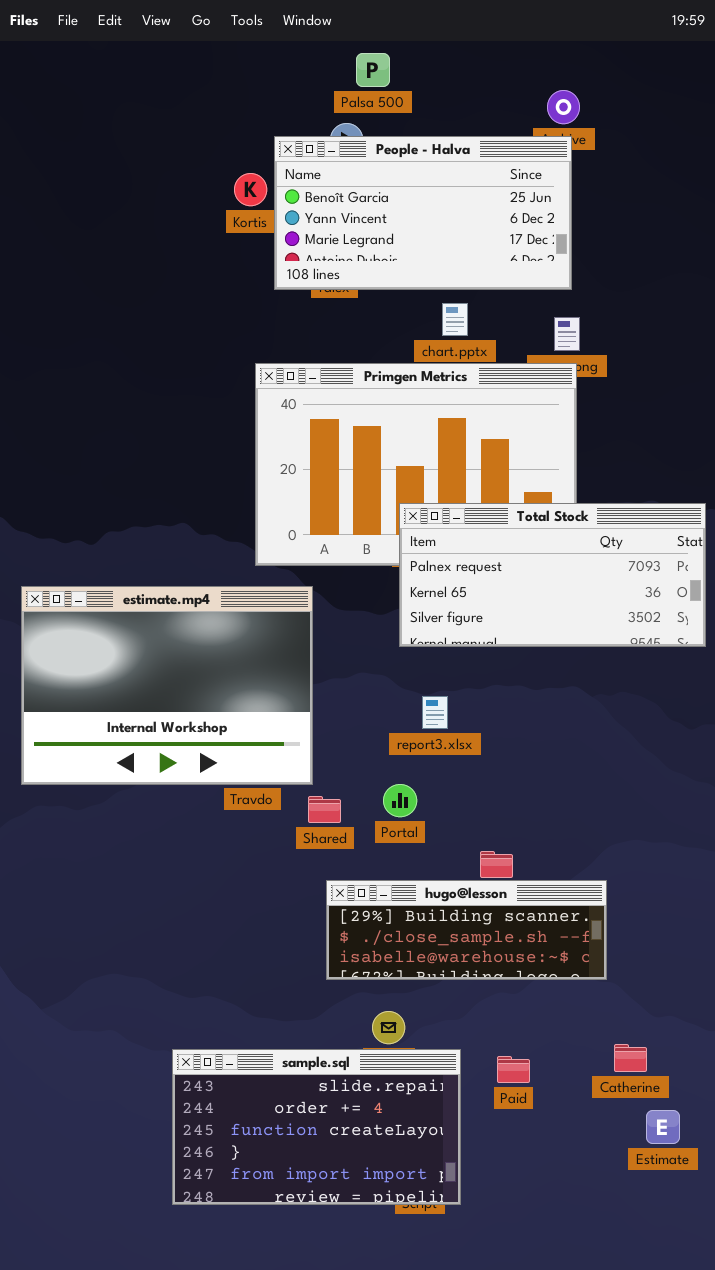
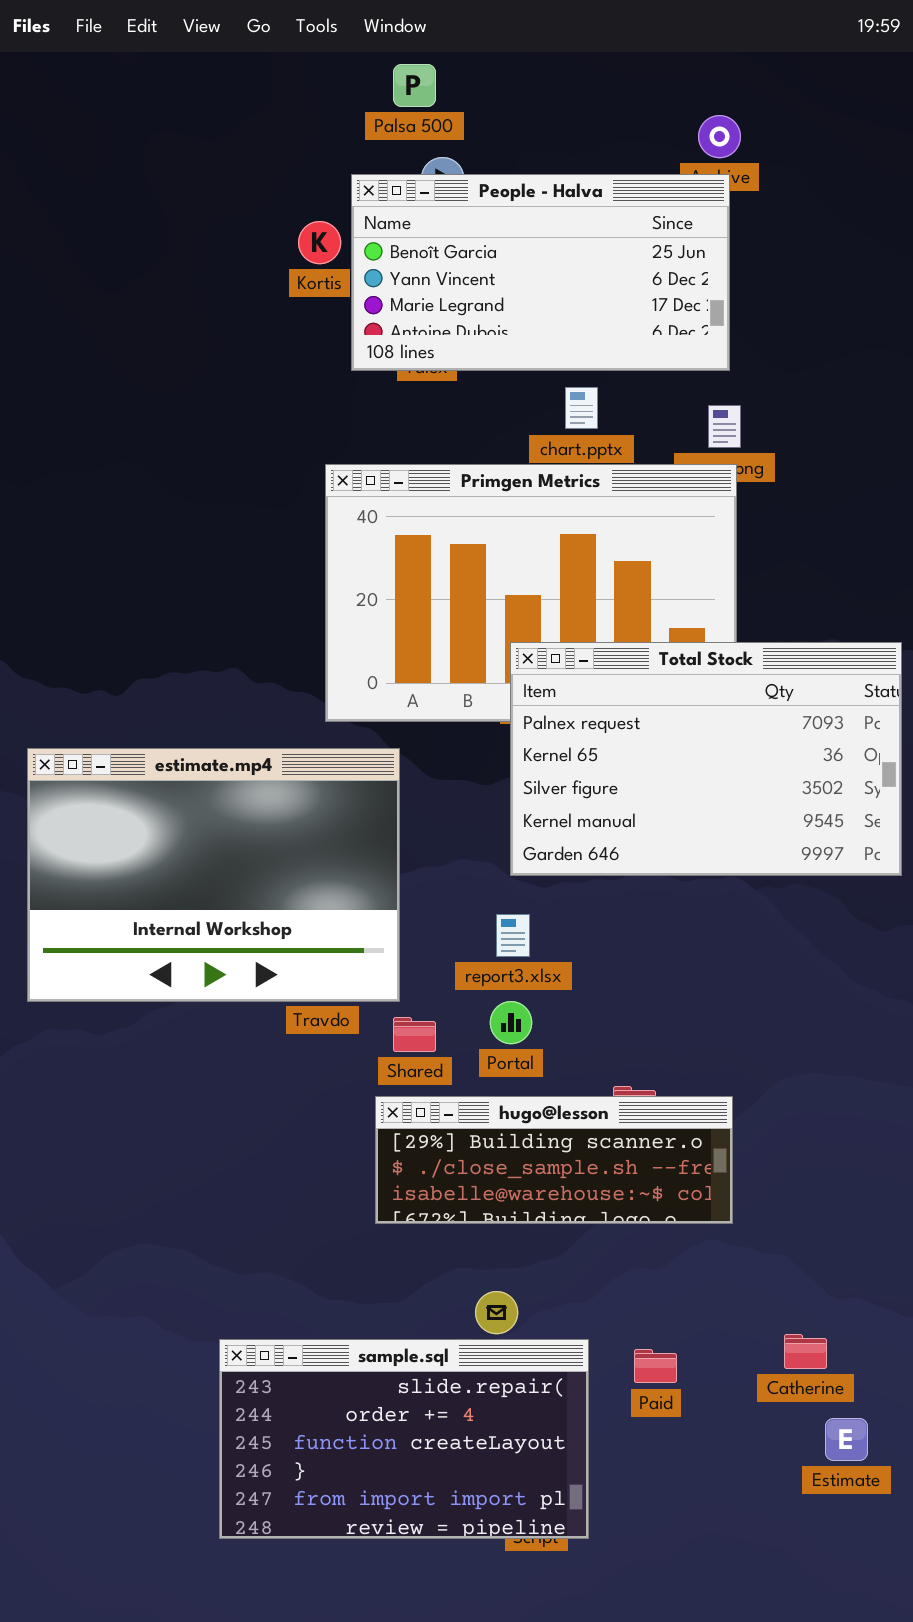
Palsa 500: [356,53,390,87] -> [393,64,436,107], moved
Total Stock: [399,503,706,647] -> [510,642,902,876], resized
report3.xlsx: [422,696,448,729] -> [496,914,530,957], moved
hugo@lesson: [326,880,607,980] -> [375,1096,733,1224], moved

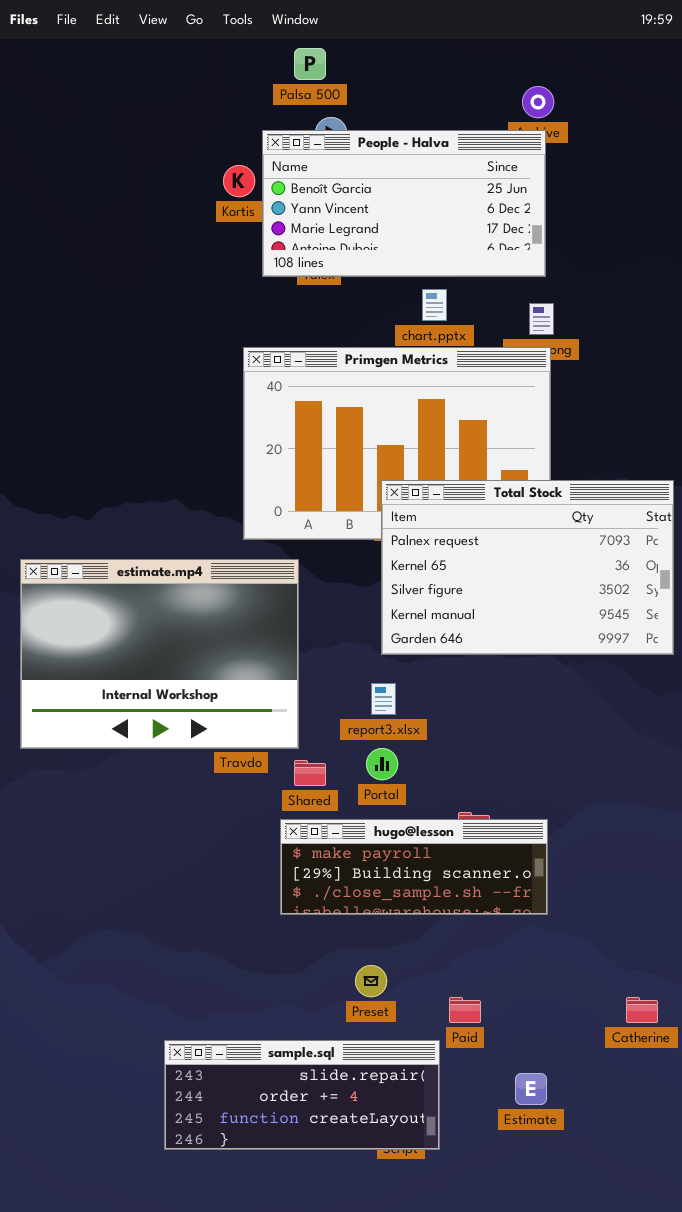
hugo@lesson: [375,1096,733,1224] -> [280,819,548,915], scrolled up 1 row
Catherine: [784,1334,827,1369] -> [626,997,658,1023], moved
sample.sql: [219,1339,589,1539] -> [164,1040,440,1150], resized
Paid: [634,1349,677,1383] -> [449,997,481,1023], moved
Estimate: [825,1418,868,1461] -> [515,1073,547,1105], moved

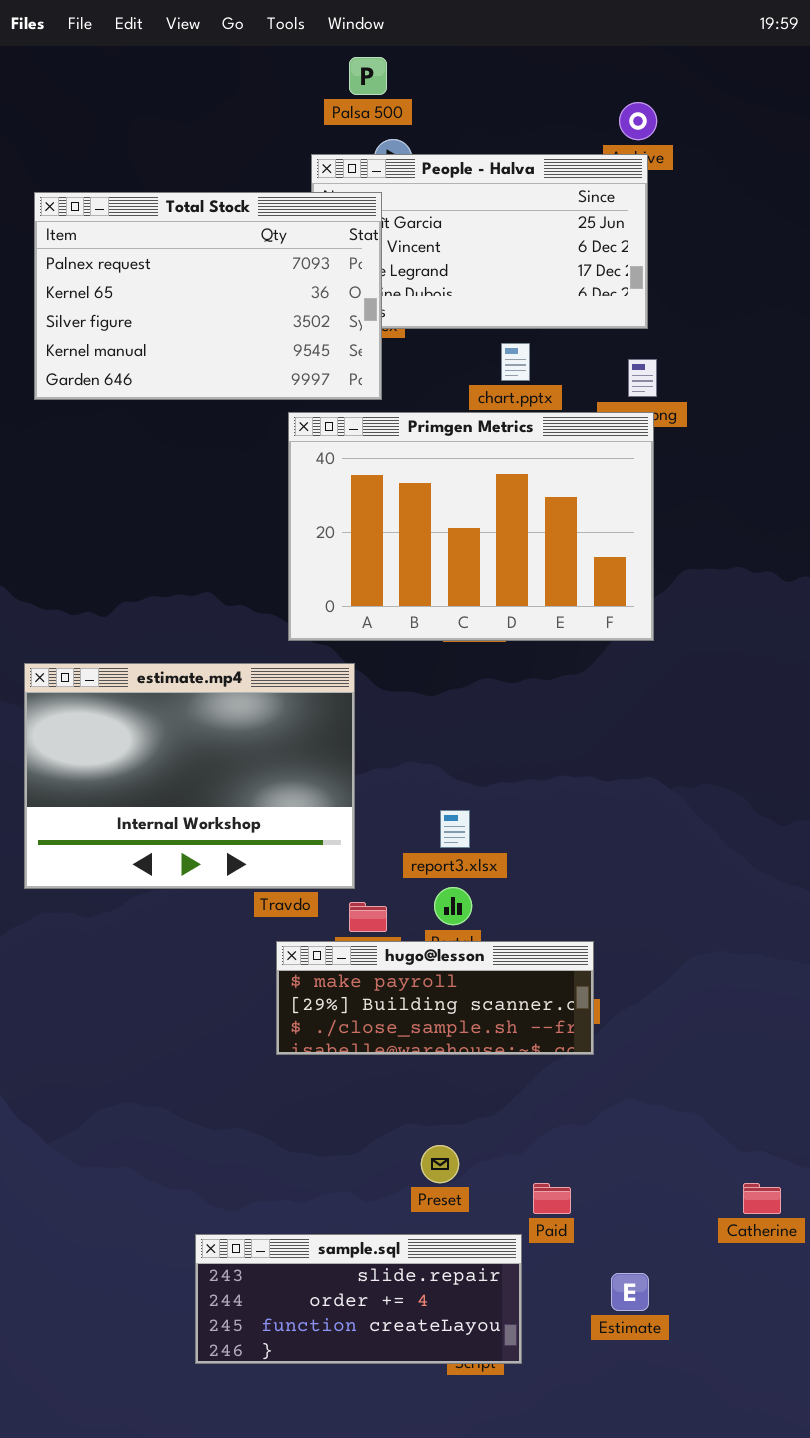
Total Stock: [381,480,674,655] -> [34,192,382,400], moved
hugo@lesson: [280,819,548,915] -> [276,941,594,1055], moved

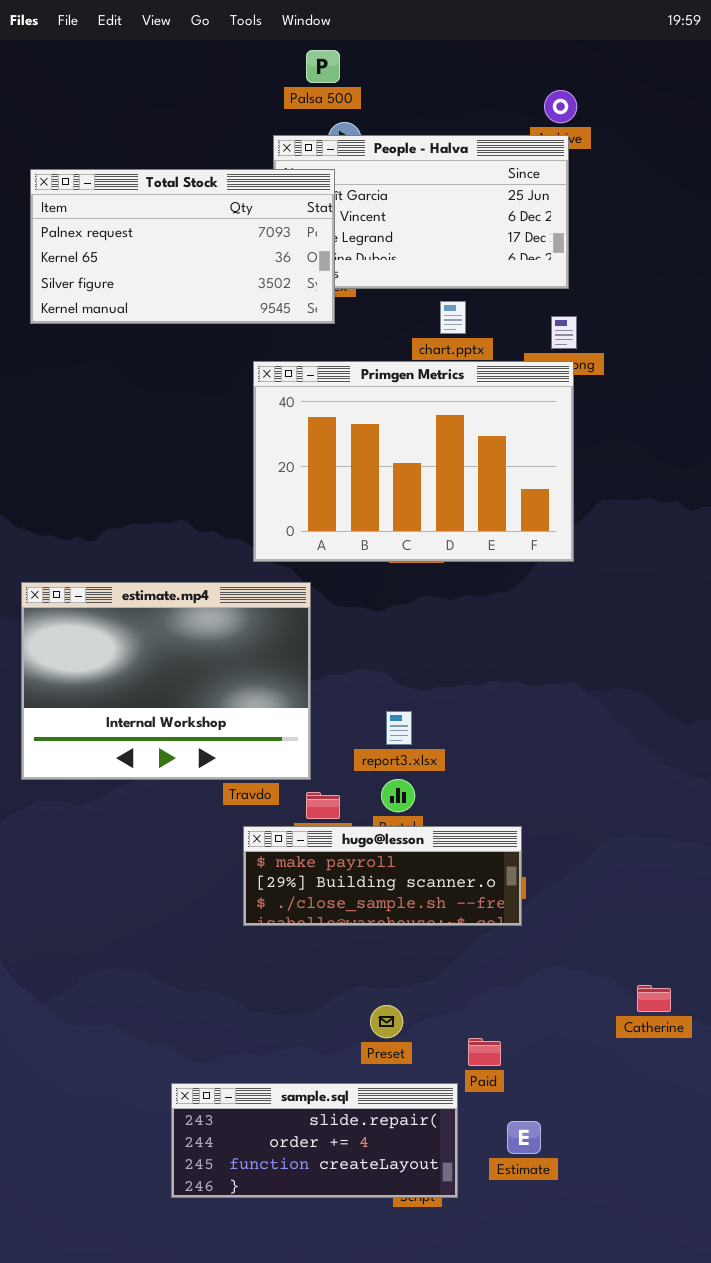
Total Stock: [34,192,382,400] -> [30,169,335,324], resized
Catherine: [743,1183,781,1214] -> [637,985,671,1012], moved
Estimate: [611,1273,649,1311] -> [507,1121,541,1154], moved

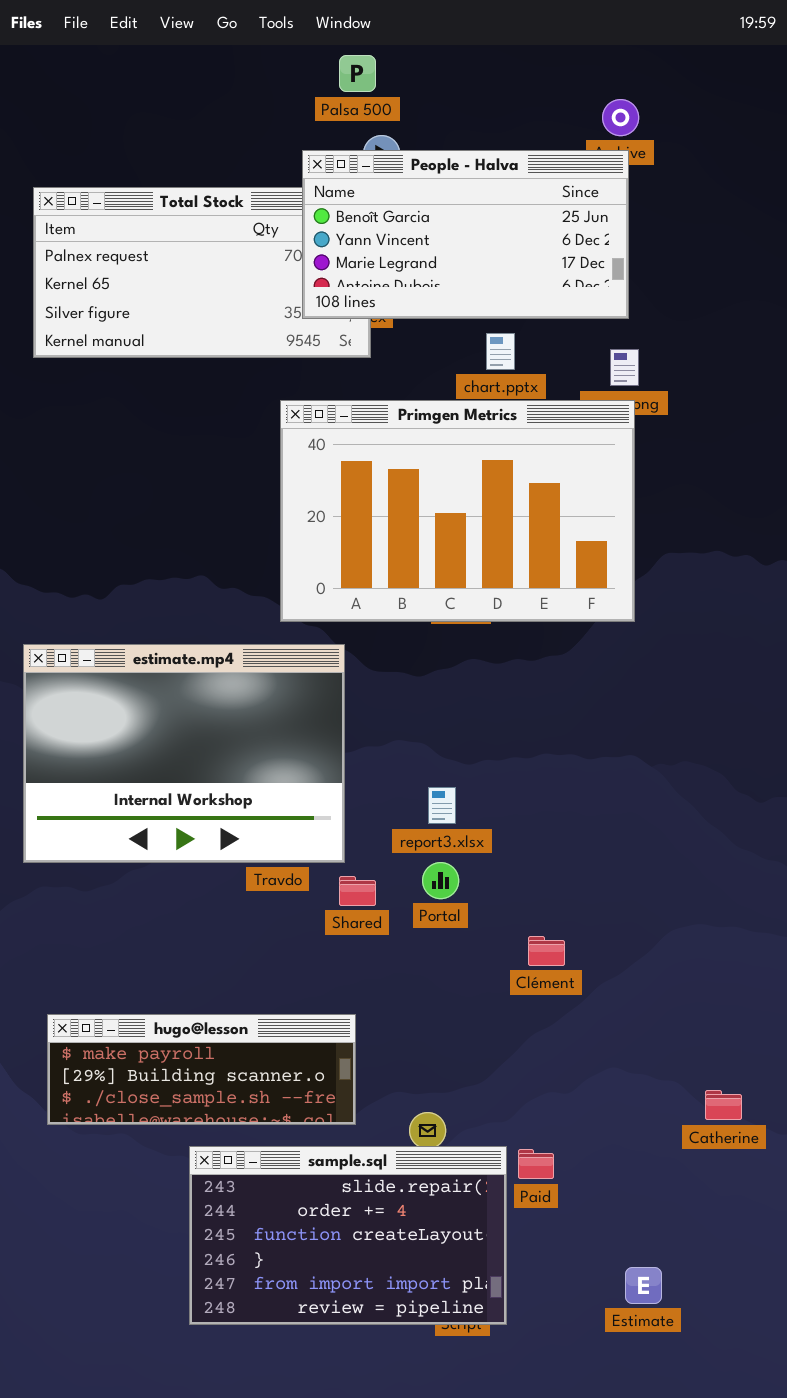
People - Halva: [273,135,569,289] -> [302,150,629,319], raised
hugo@lesson: [243,826,522,926] -> [47,1014,356,1125], moved
sample.sql: [171,1083,458,1198] -> [189,1146,507,1325], resized
Estimate: [507,1121,541,1154] -> [625,1267,662,1304], moved

